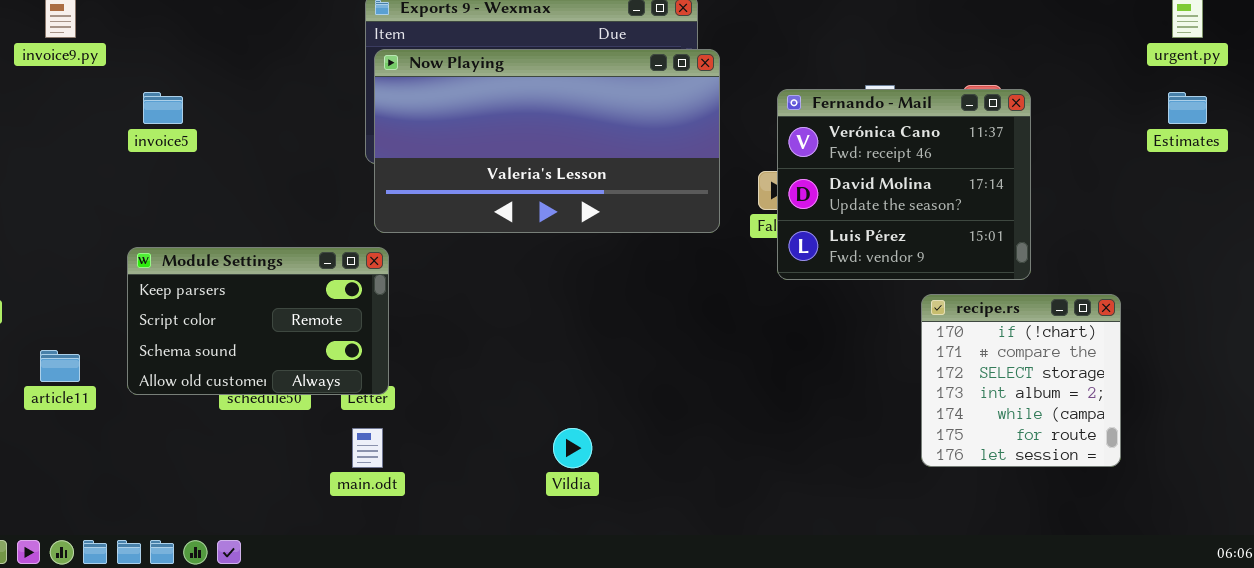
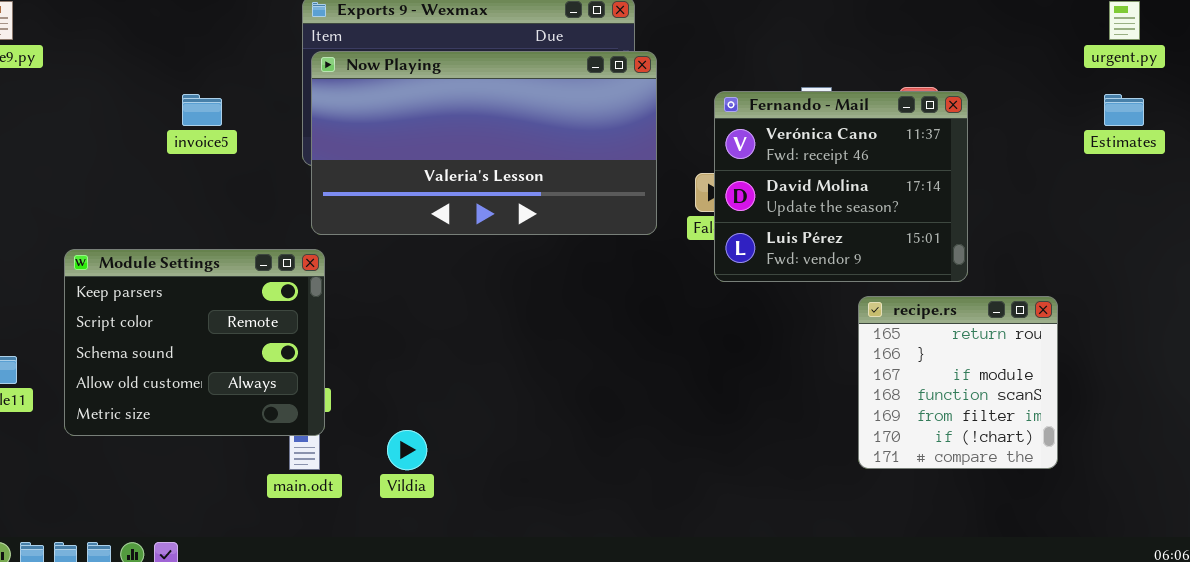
invoice5: [143,92,183,124] -> [182,94,222,126], moved
Module Settings: [127,247,389,395] -> [64,249,325,436], resized
recipe.rs: [921,294,1121,467] -> [858,296,1058,469], scrolled up 5 rows
Vildia: [553,428,592,468] -> [387,430,427,470], moved

